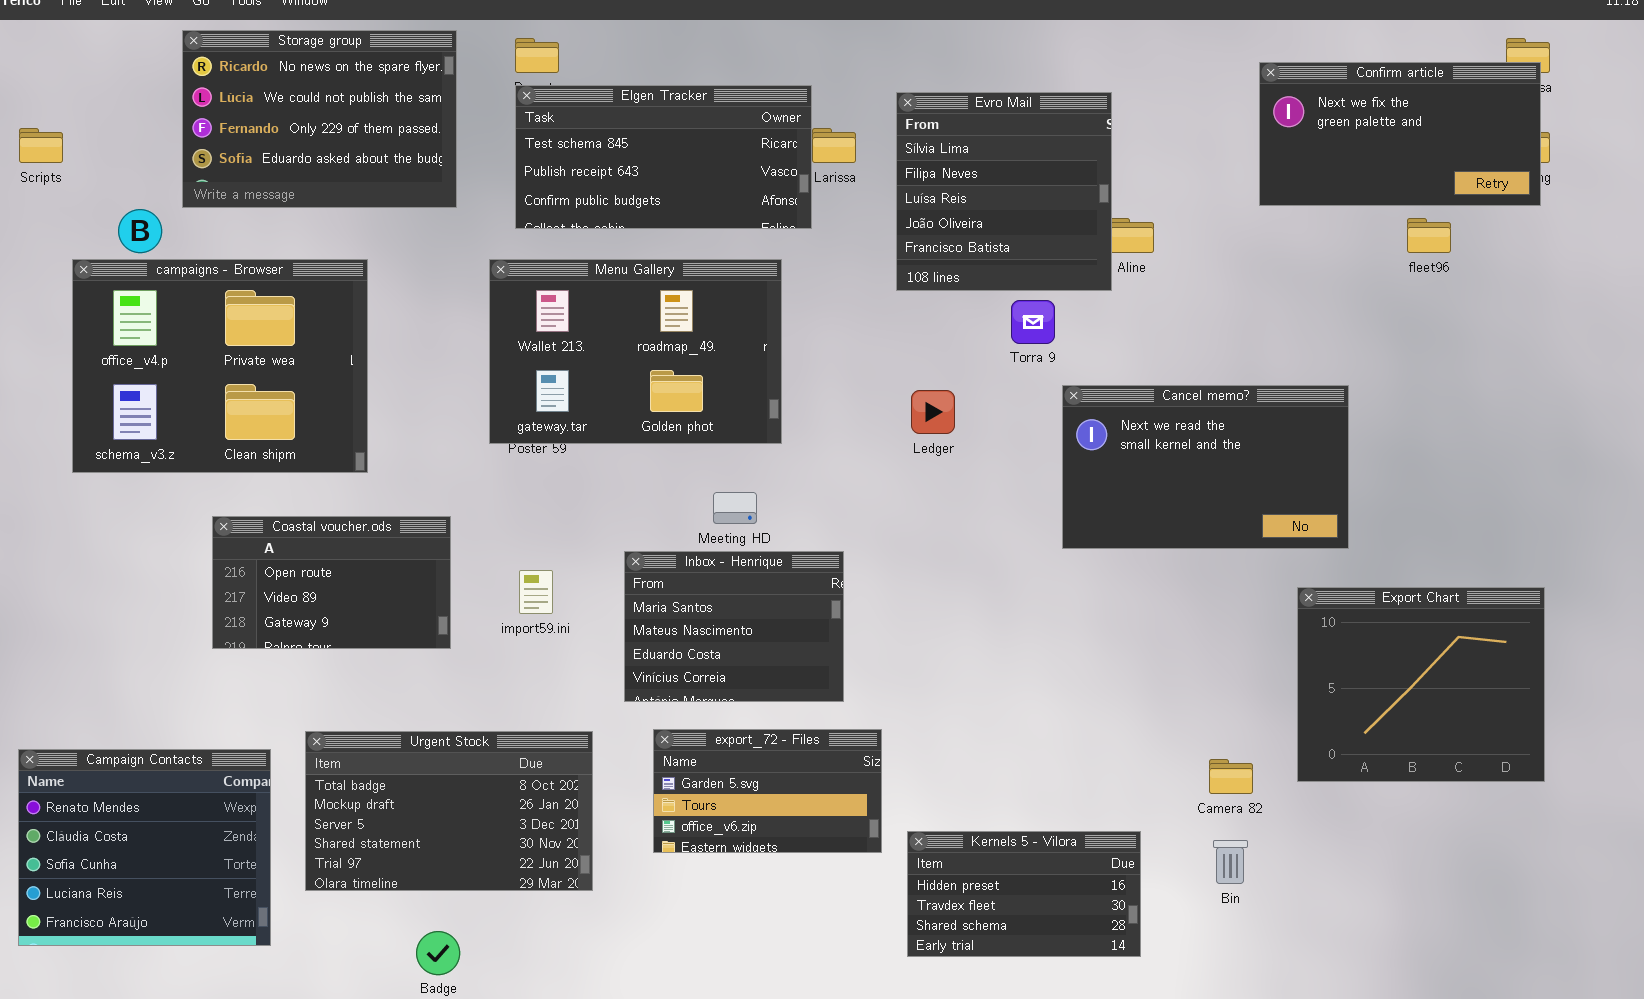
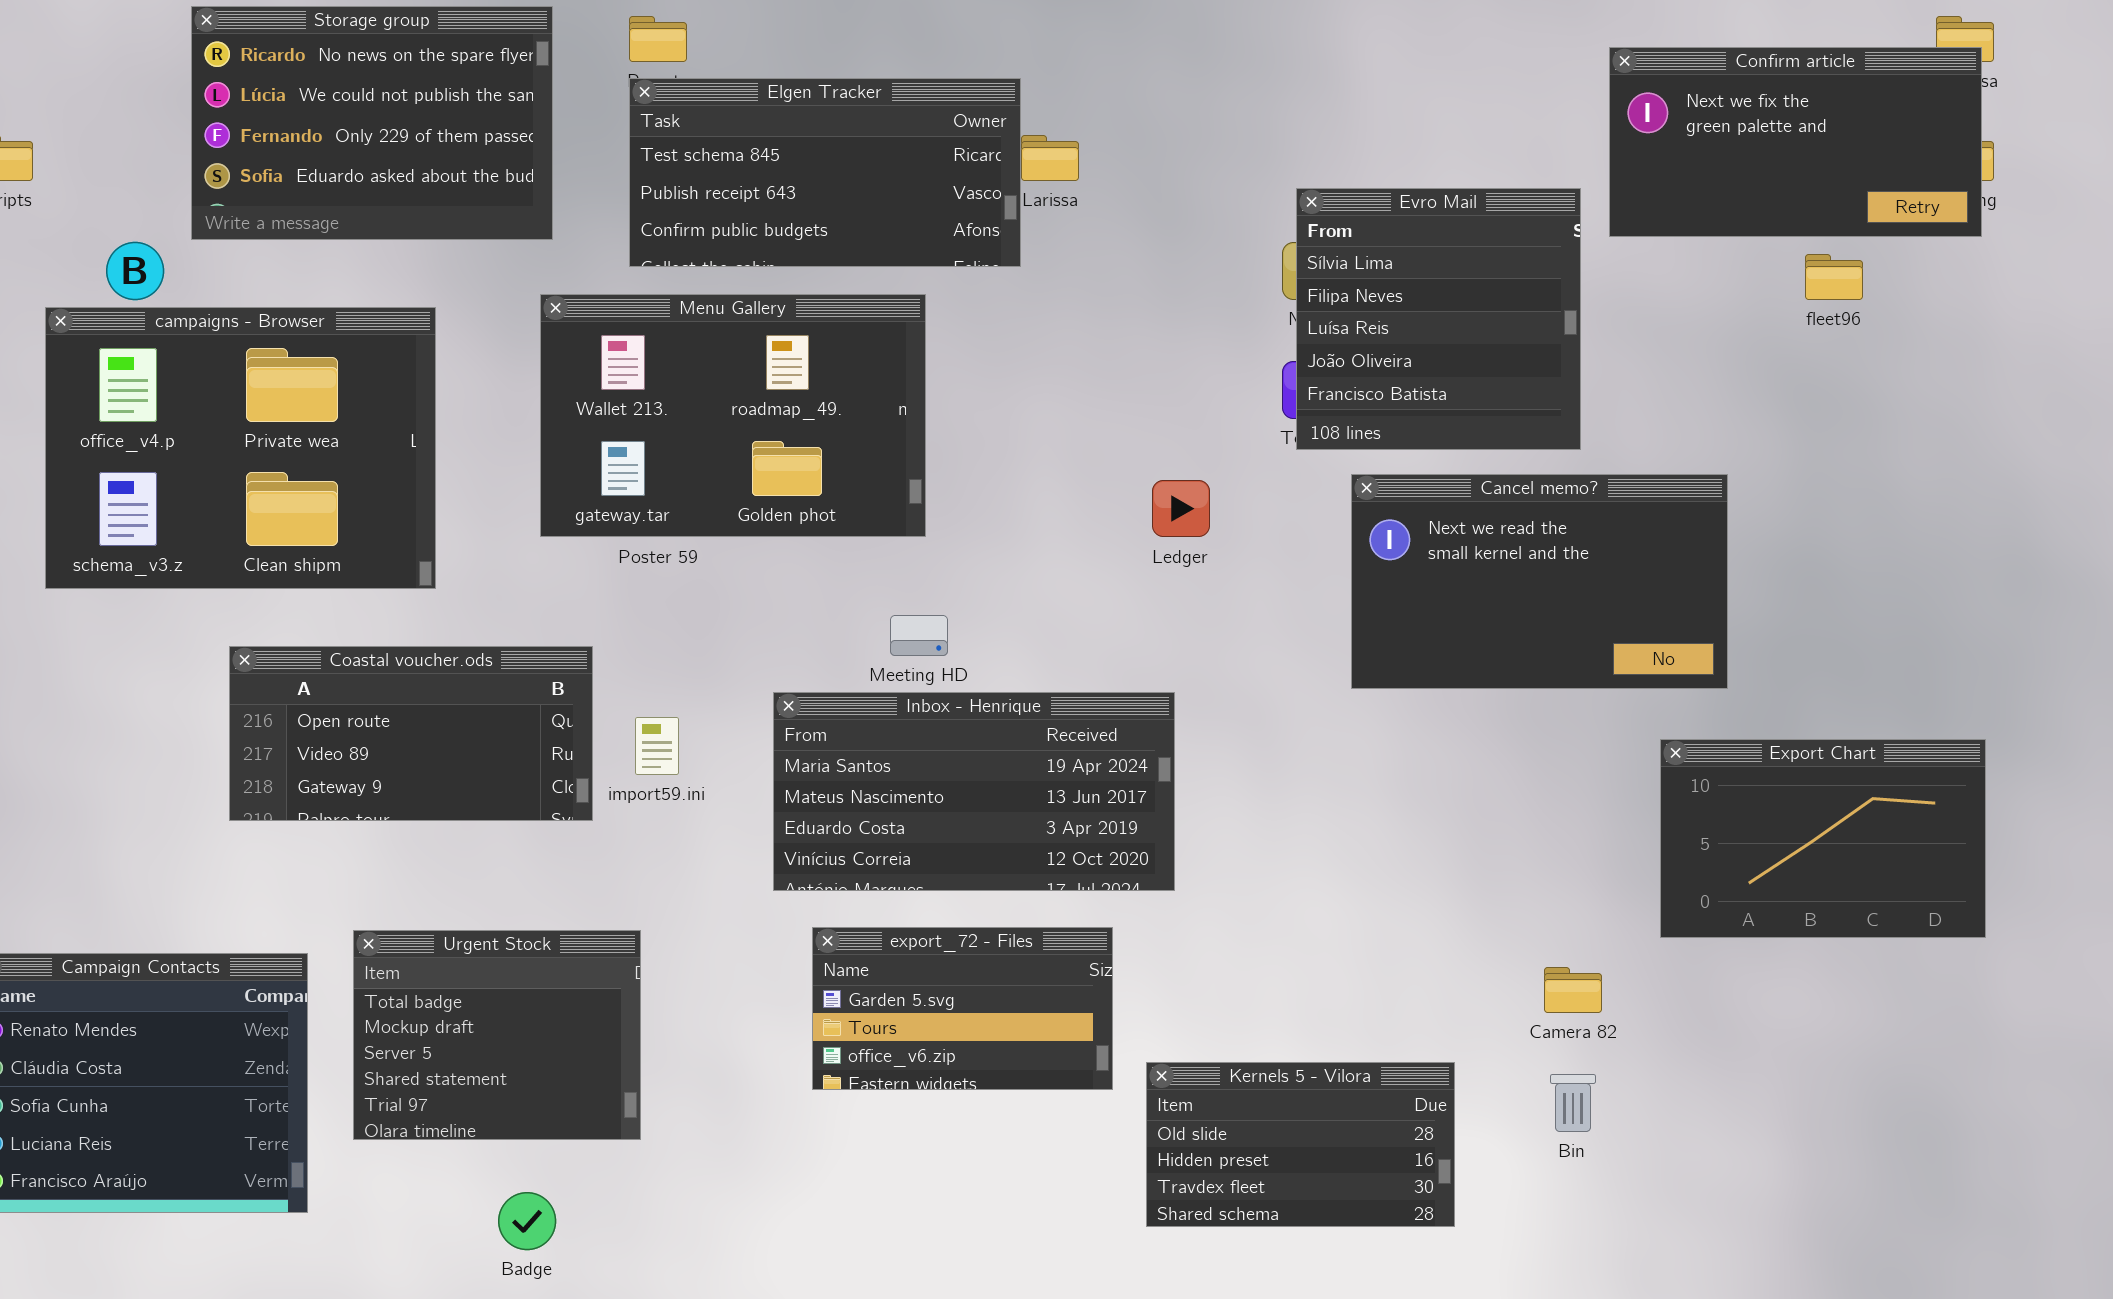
Evro Mail: [896,92,1112,291] -> [1296,188,1581,450], moved
Menu Gallery: [489,259,782,444] -> [540,294,926,537], moved
Coastal voucher.ods: [212,516,451,649] -> [229,646,593,821], resized
Inbox - Henrique: [624,551,844,702] -> [773,692,1175,891], resized
Export Chart: [1297,587,1545,782] -> [1660,739,1986,938], resized
Urgent Stock: [305,731,593,891] -> [353,930,641,1140], resized
Kernels 5 - Vilora: [907,831,1141,957] -> [1146,1062,1455,1227], scrolled up 1 row

